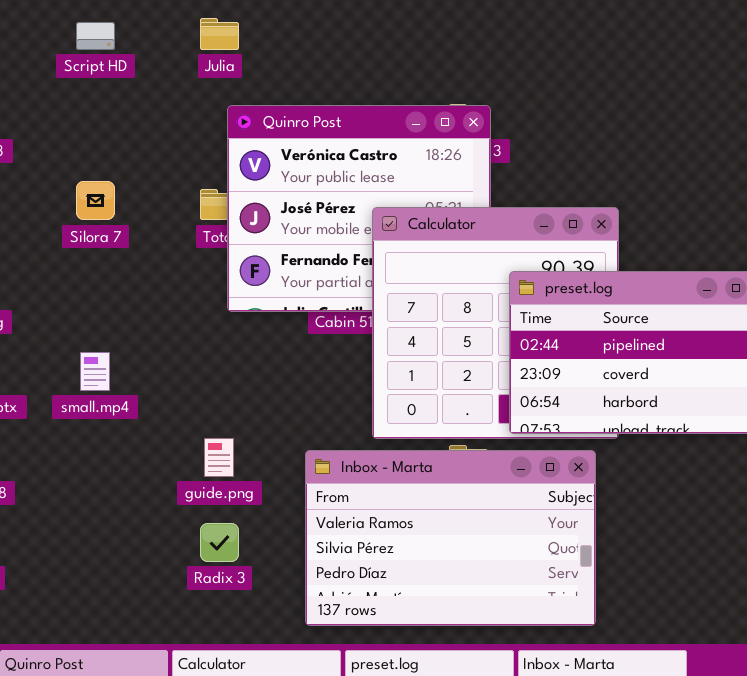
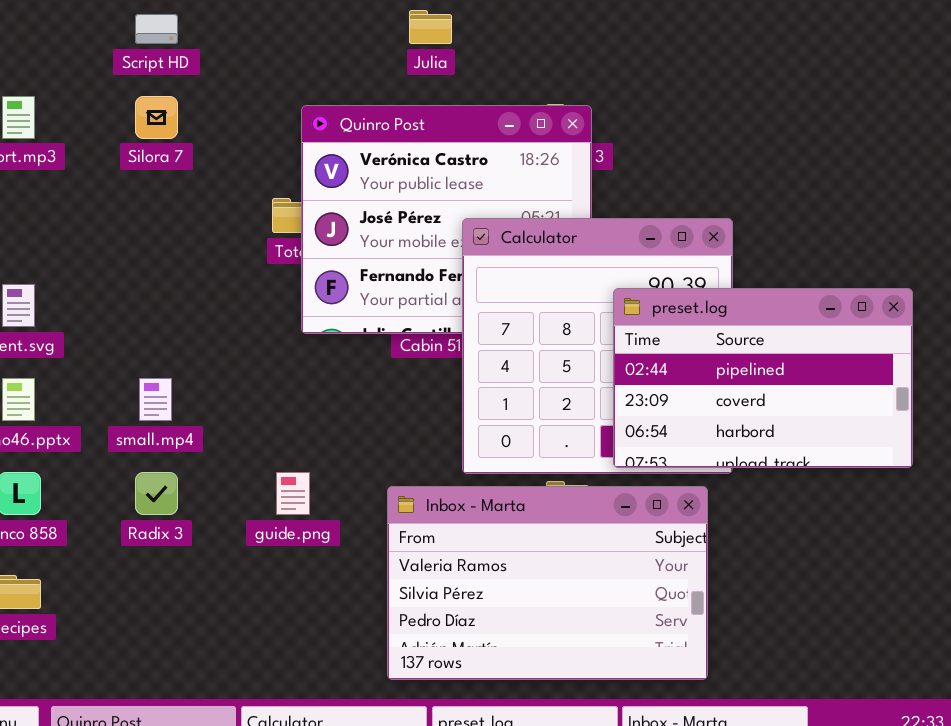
Julia: [200,18,239,50] -> [409,10,452,44], moved
Silora 7: [76,181,115,220] -> [135,96,178,139], moved
Radix 3: [200,523,239,562] -> [135,472,178,515], moved

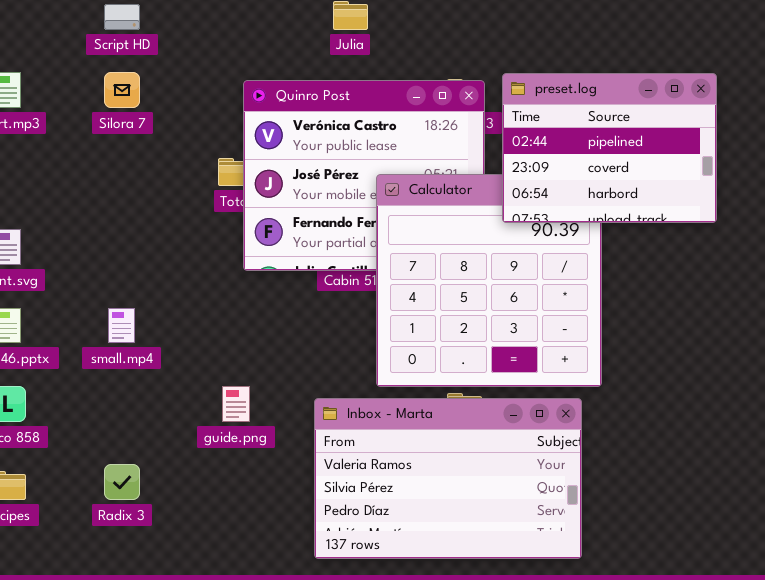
preset.log: [613,288,913,468] -> [502,73,717,223], moved, resized
Radix 3: [135,472,178,515] -> [104,464,140,500], moved

